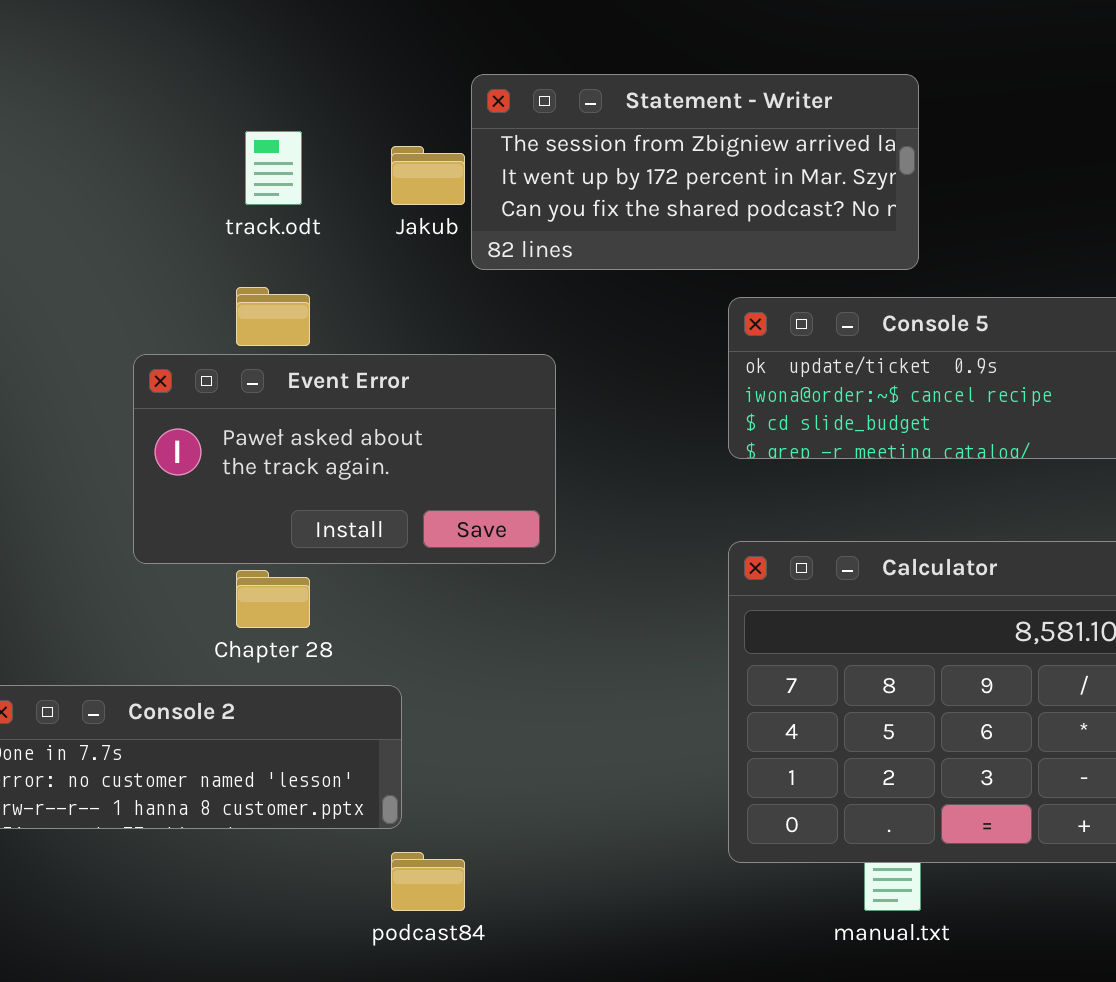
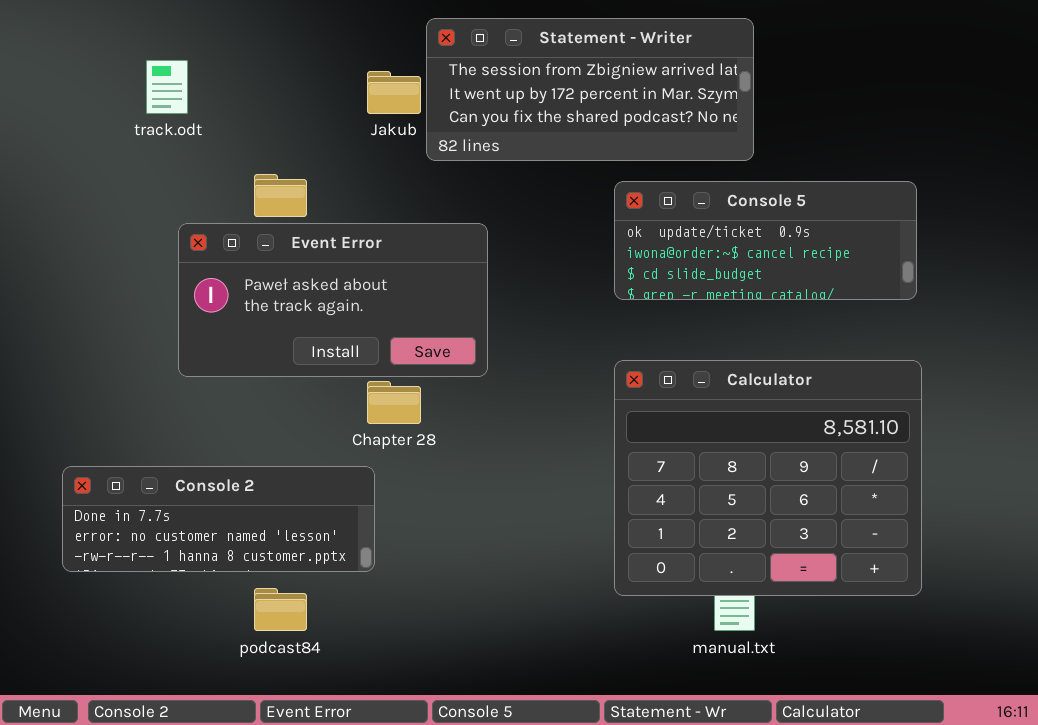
track.odt: [245,131,302,205] -> [146,60,188,114], moved
Chapter 28: [236,570,310,628] -> [367,381,421,424], moved
podcast84: [391,852,465,911] -> [254,588,307,631], moved

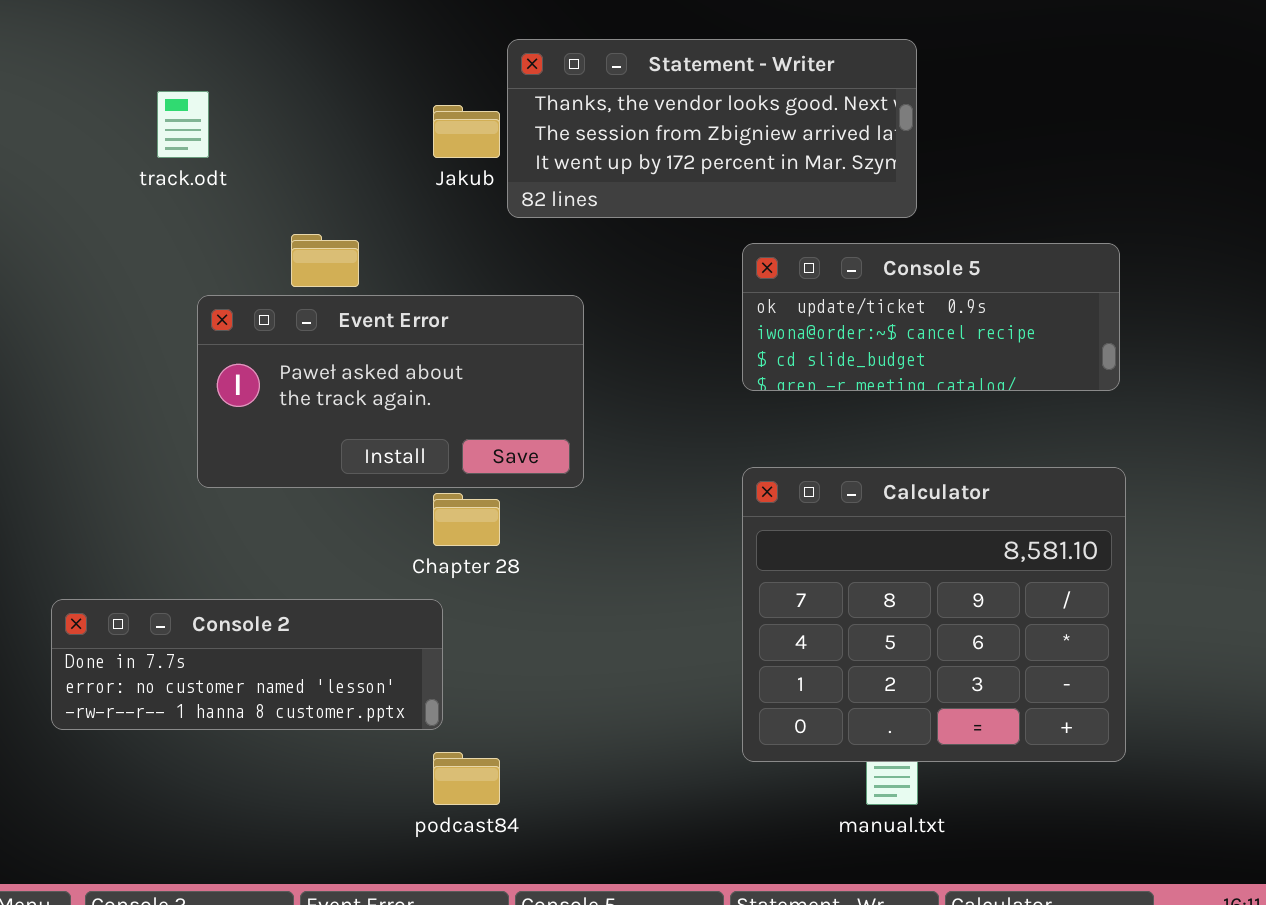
Statement - Writer: [426,18,754,161] -> [507,39,917,218], scrolled up 1 row
podcast84: [254,588,307,631] -> [433,752,500,805], moved

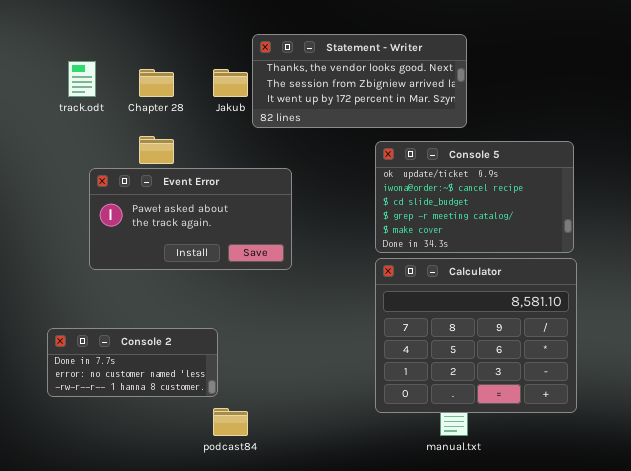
Console 5: [742,243,1120,391] -> [375,141,574,253], resized
Chapter 28: [433,493,500,546] -> [139,69,174,97], moved
Console 2: [51,599,443,730] -> [47,328,218,397], resized

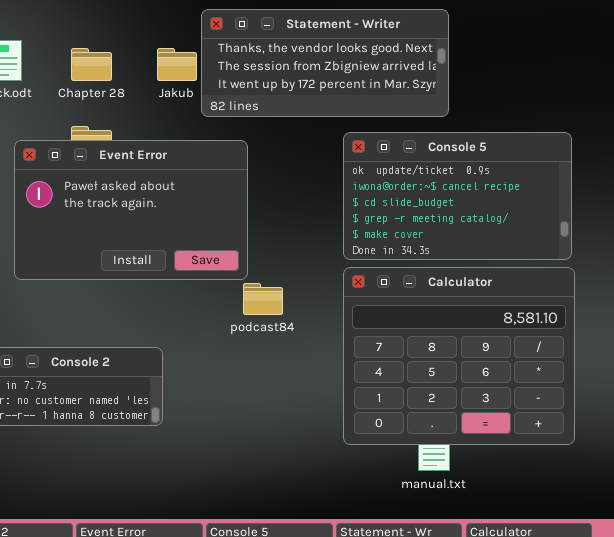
Event Error: [89,168,292,270] -> [14,140,248,280], resized
podcast84: [213,408,248,436] -> [243,283,283,315], moved

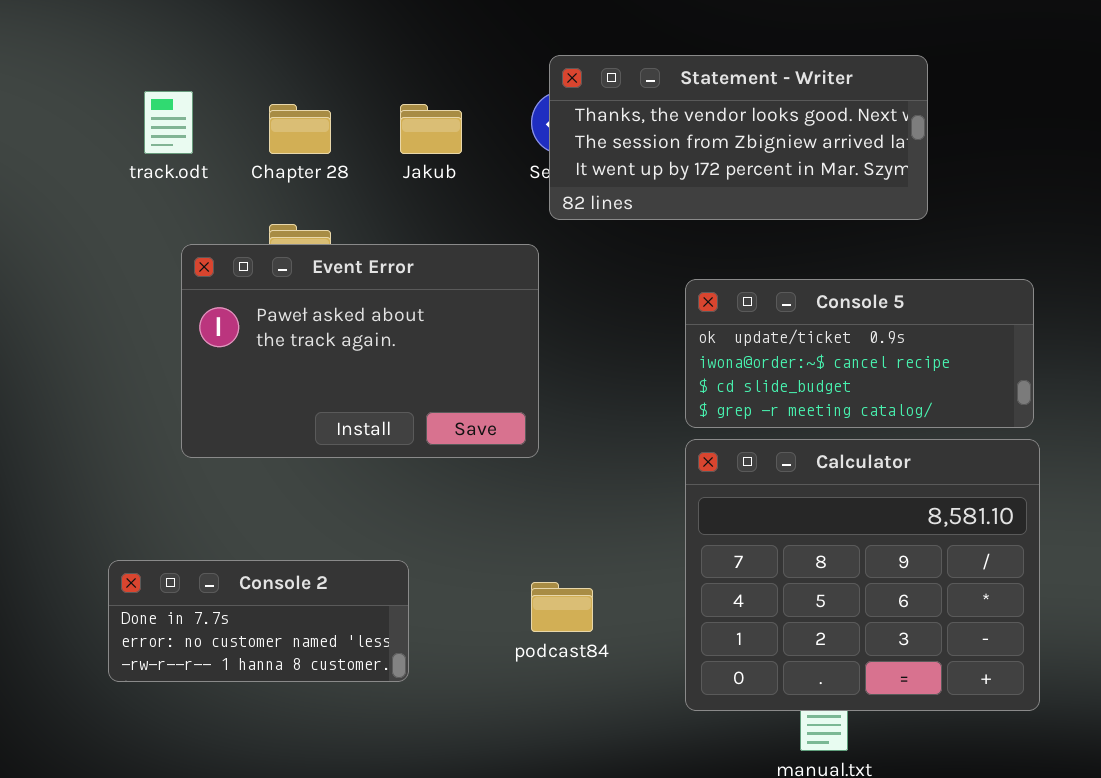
Statement - Writer: [201,9,449,117] -> [549,55,928,220], moved
Console 5: [343,132,572,260] -> [685,279,1034,428], resized
podcast84: [243,283,283,315] -> [531,582,593,632], moved

